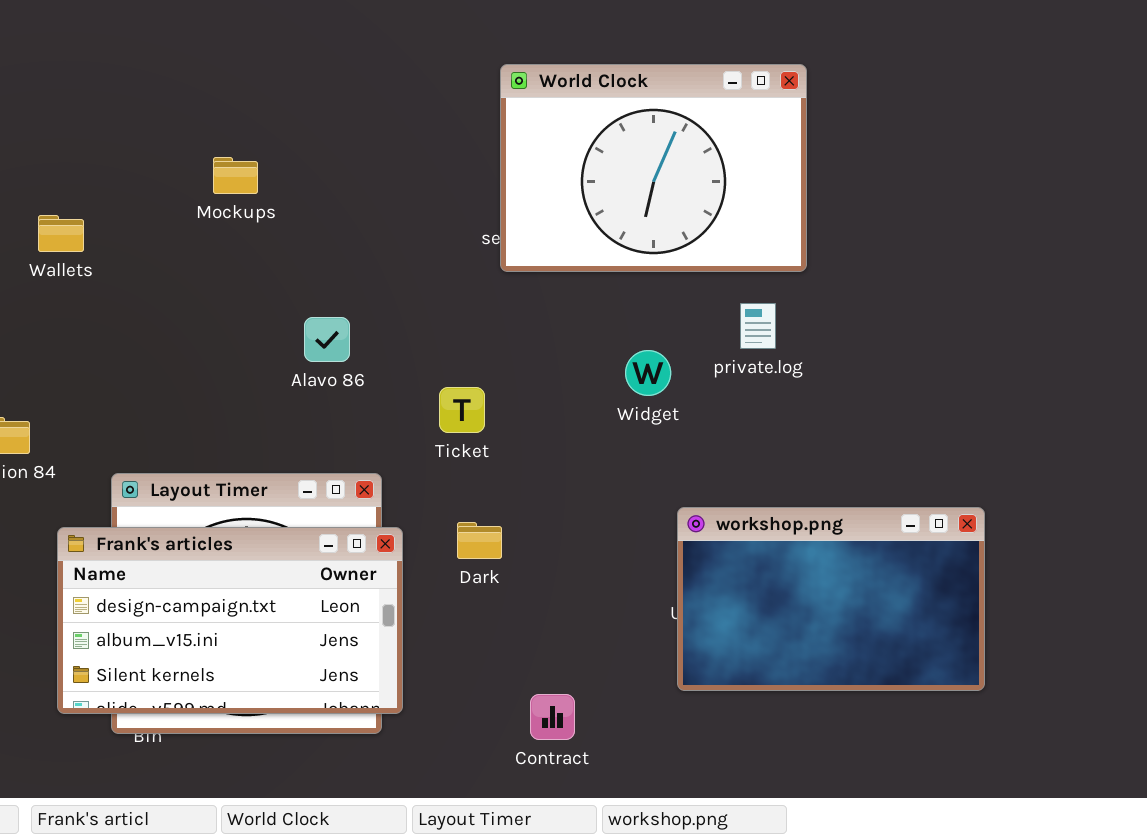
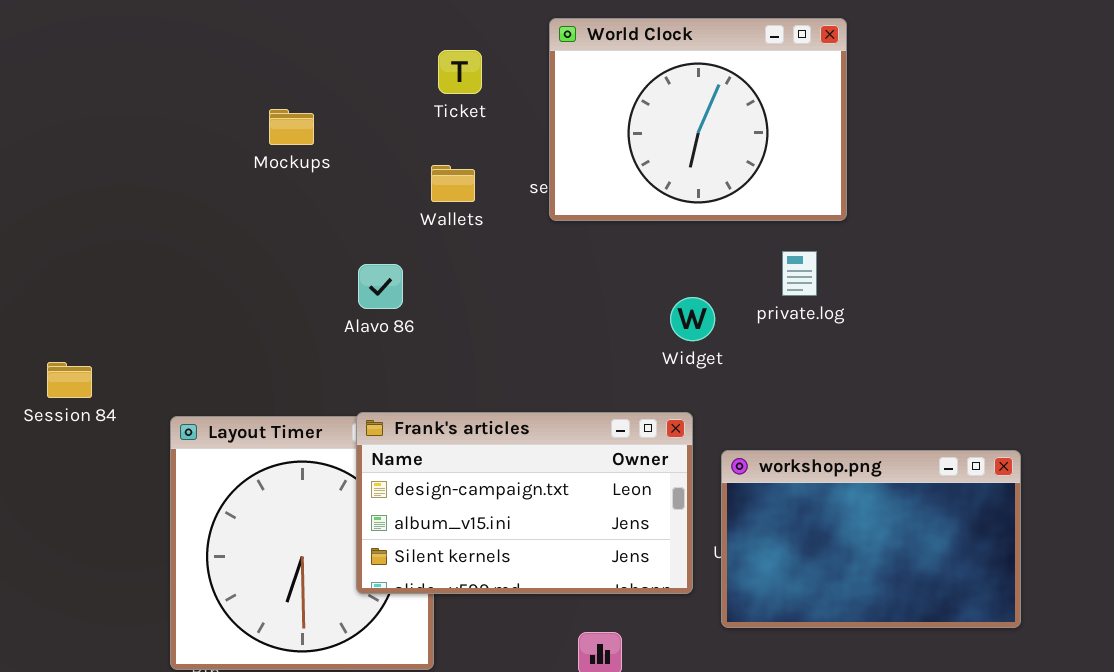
Wallets: [38,215,84,252] -> [431,165,475,202], moved
Ticket: [439,387,485,433] -> [438,50,482,94], moved
Frank's articles: [57,527,403,714] -> [356,412,693,594], moved

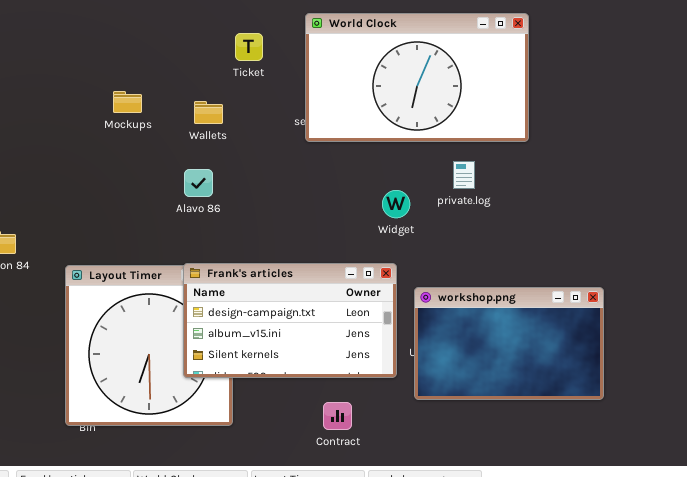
World Clock: [549,18,847,221] -> [305,13,529,142], resized
Mockups: [269,109,314,145] -> [113,91,142,113], moved
Wallets: [431,165,475,202] -> [194,101,223,124], moved

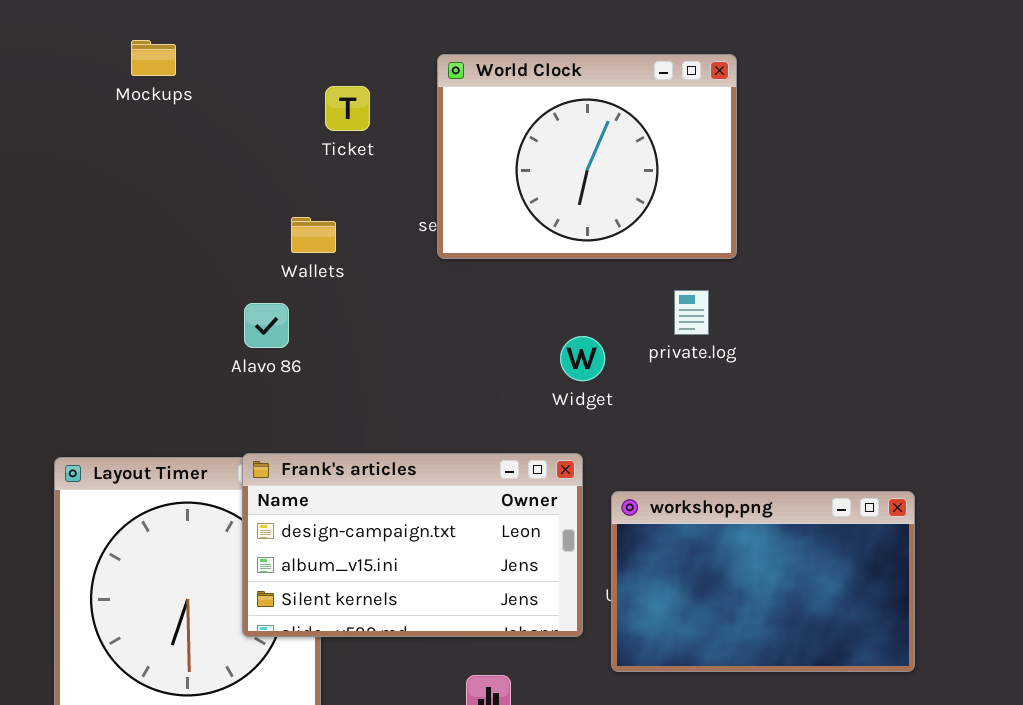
World Clock: [305,13,529,142] -> [437,54,737,259], resized
Mockups: [113,91,142,113] -> [131,40,176,76], moved
Wallets: [194,101,223,124] -> [291,217,336,253], moved

